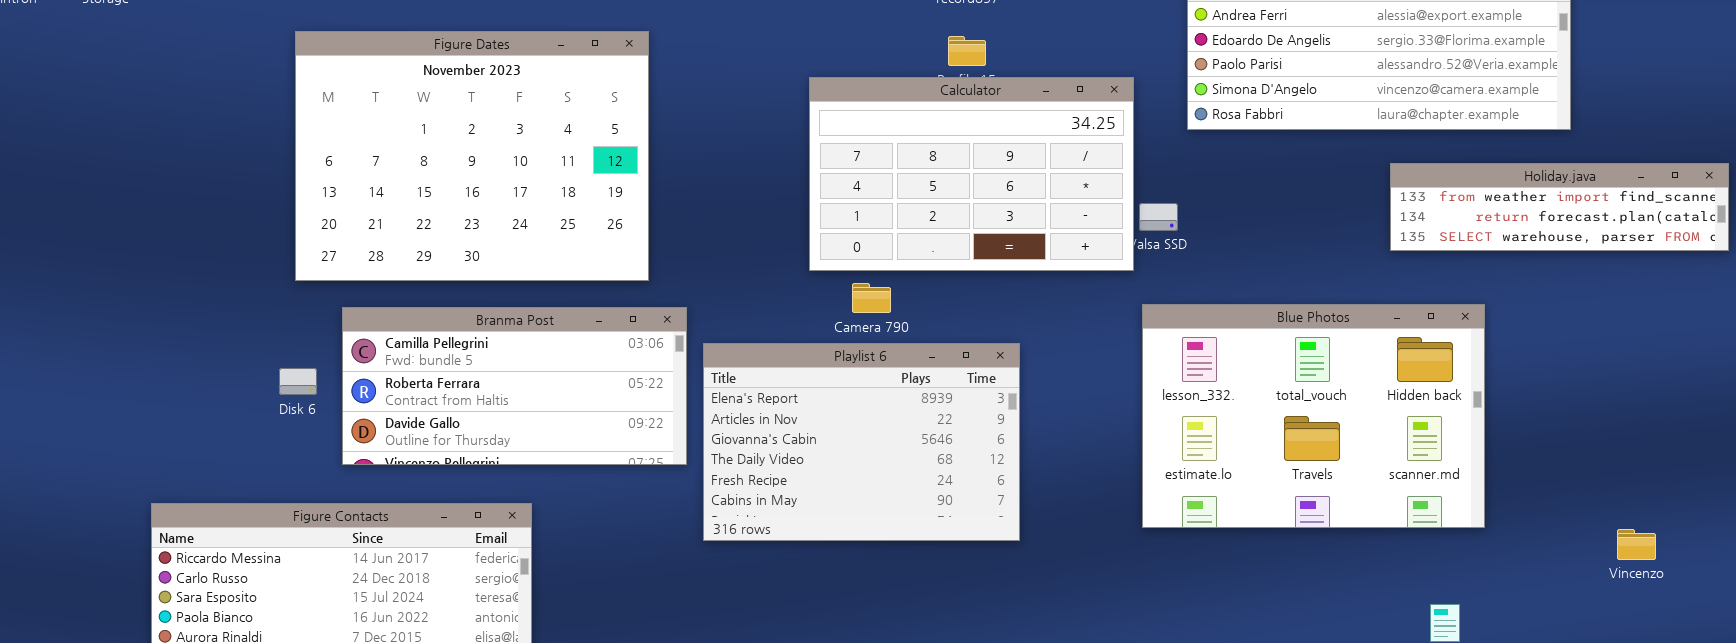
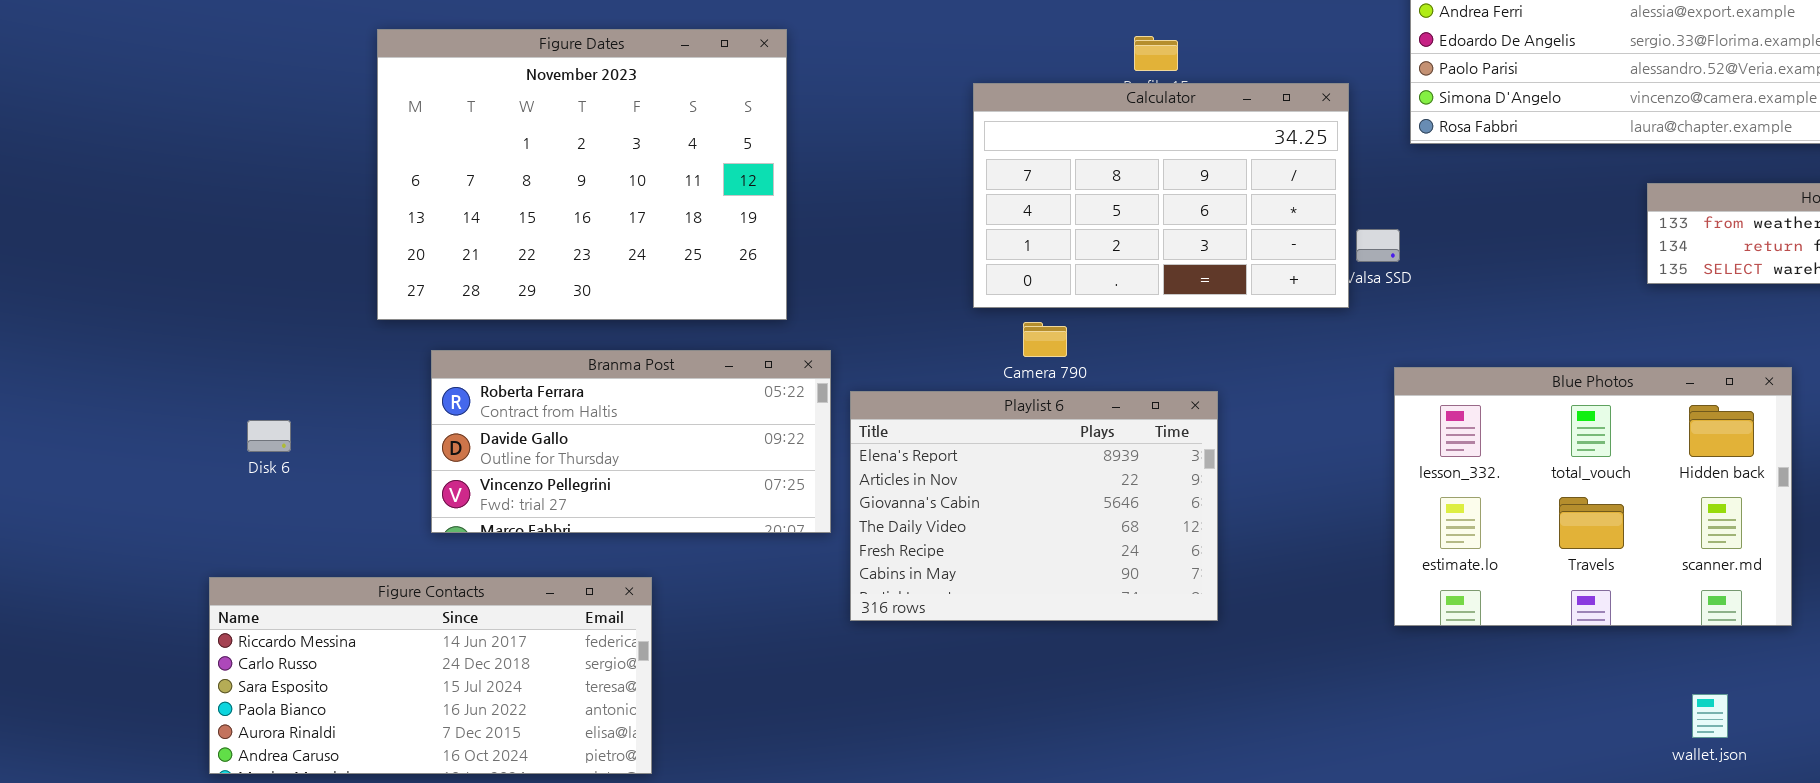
Blue Photos: [1142,304,1485,528] -> [1394,367,1792,626], moved
Branma Post: [342,307,687,465] -> [431,350,831,533], scrolled down 1 row
Disk 6: [279,368,317,395] -> [247,420,291,452], moved

